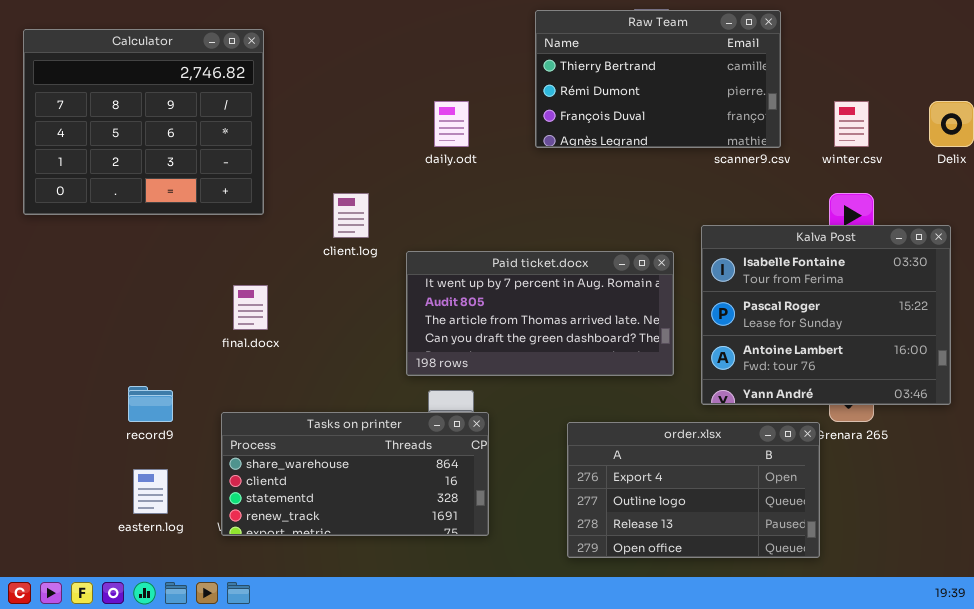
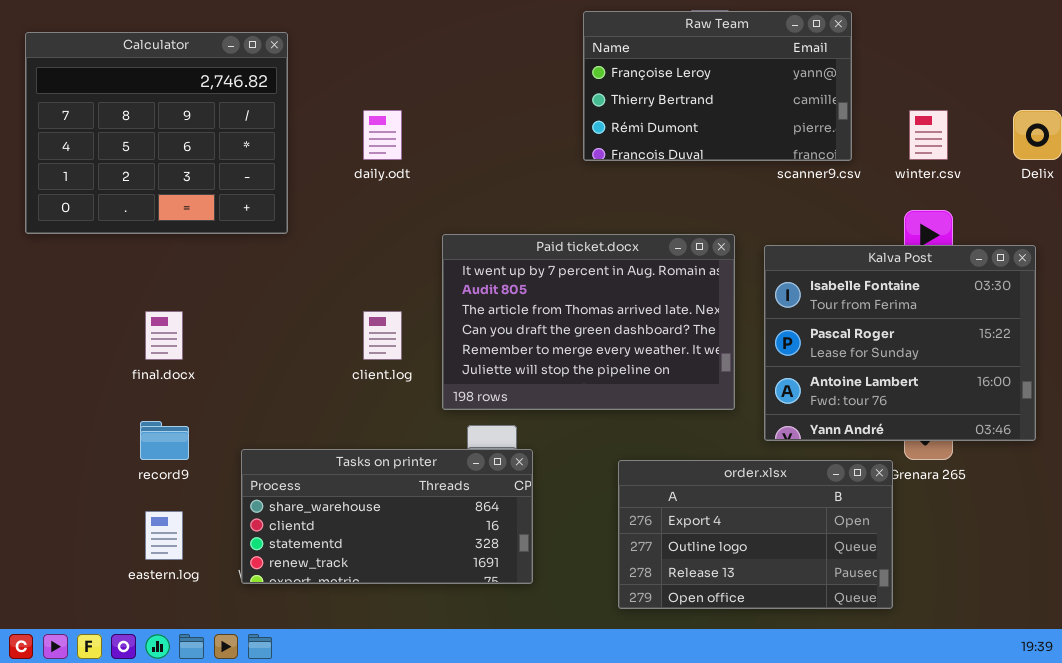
Raw Team: [535,10,781,148] -> [583,11,852,161], scrolled up 1 row
daily.odt: [434,101,469,147] -> [363,110,402,160], moved
client.log: [333,193,369,238] -> [363,311,402,360], moved
Paid ticket.docx: [406,251,674,376] -> [442,234,735,410], resized
final.docx: [233,285,268,330] -> [145,311,183,360], moved

